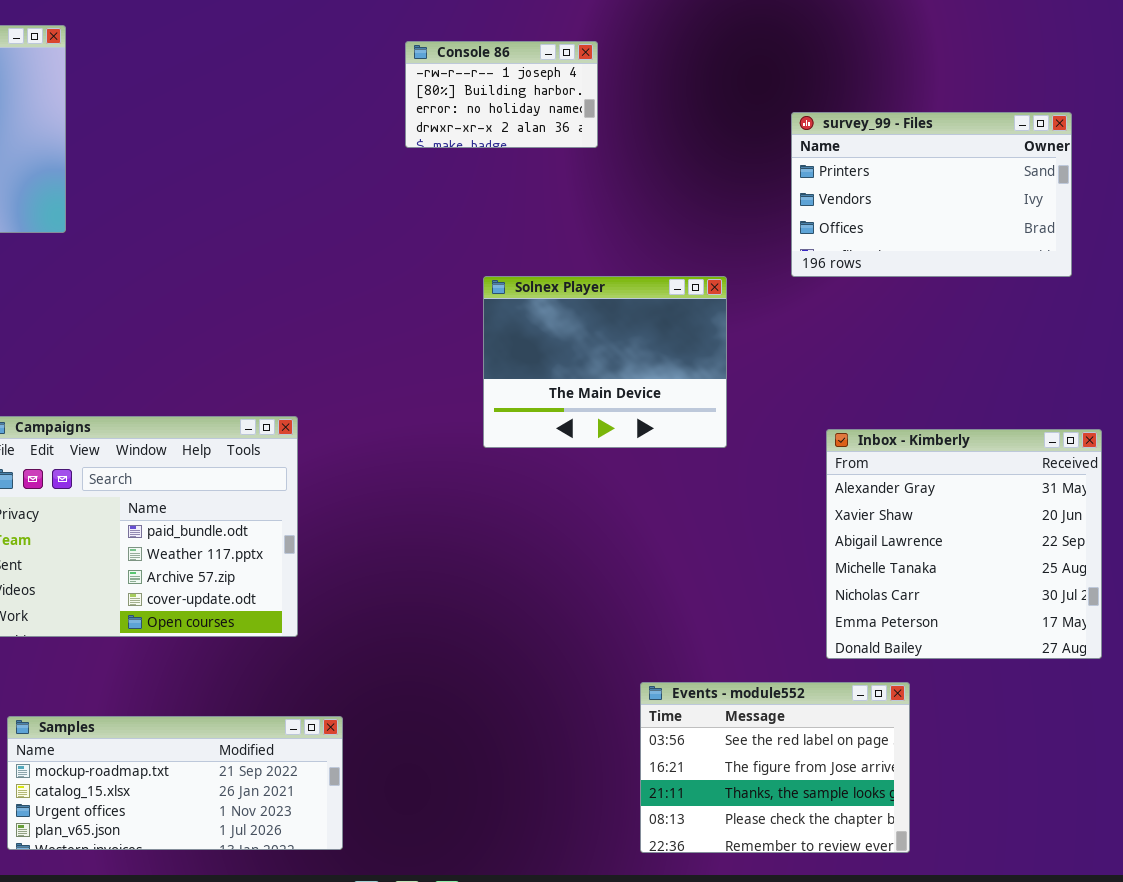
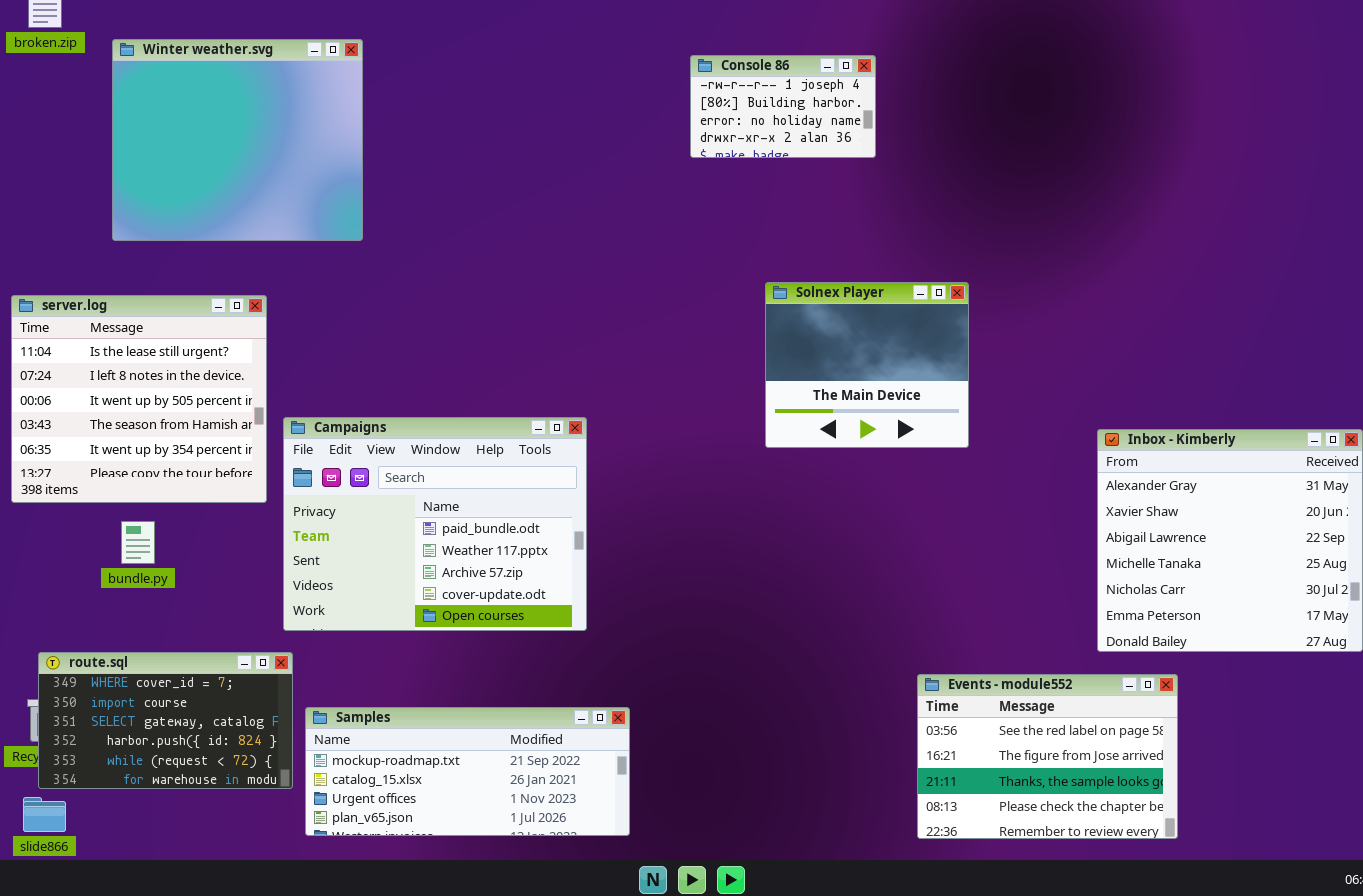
survey_99 - Files: [791,112,1072,277] -> none, closed
Solnex Player: [483,276,727,448] -> [765,282,969,448], resized

